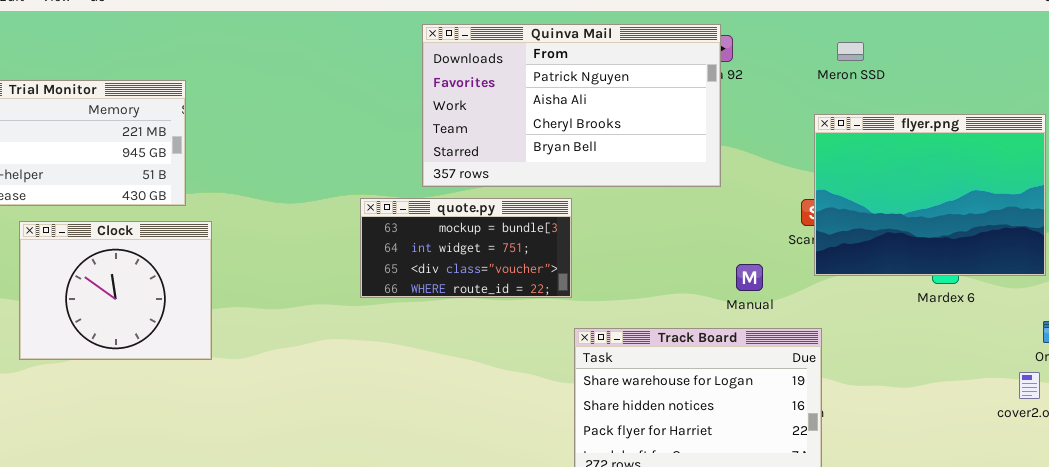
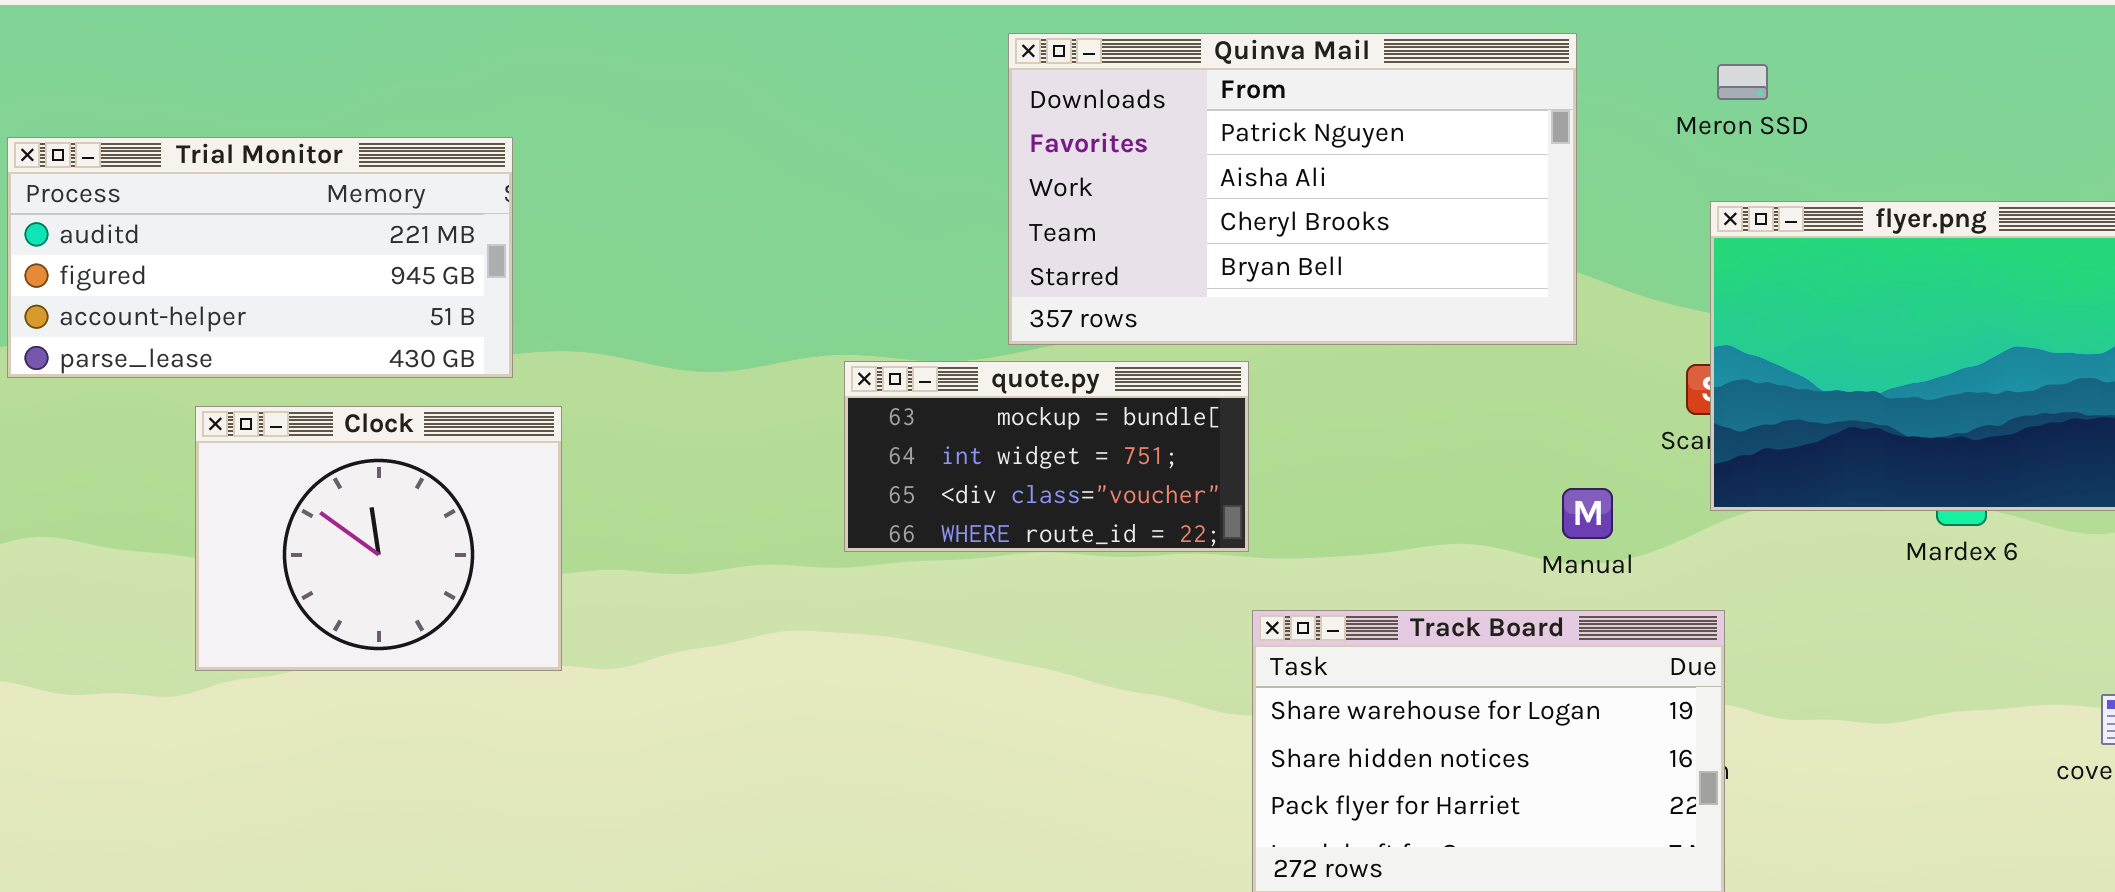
Quinva Mail: [422,24,721,187] -> [1008,33,1577,345], moved
Meron SSD: [837,42,864,61] -> [1717,64,1768,100], moved

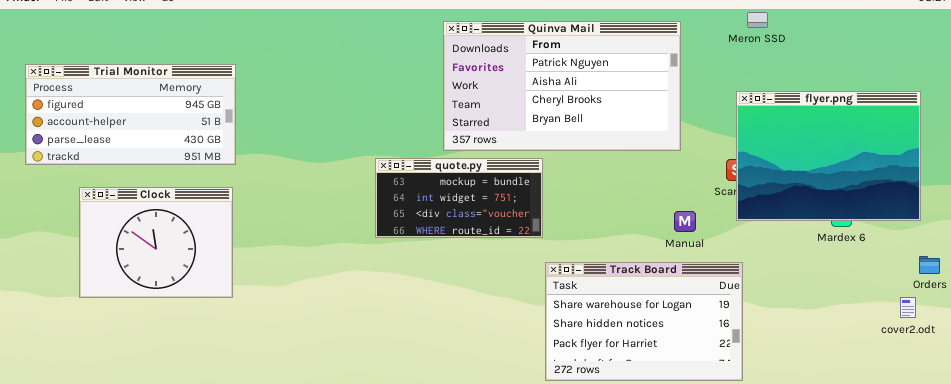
Meron SSD: [1717,64,1768,100] -> [747,12,768,28], moved
Trial Monitor: [7,137,513,378] -> [25,64,236,165], scrolled down 1 row
Clock: [195,406,562,671] -> [79,187,233,298], moved

